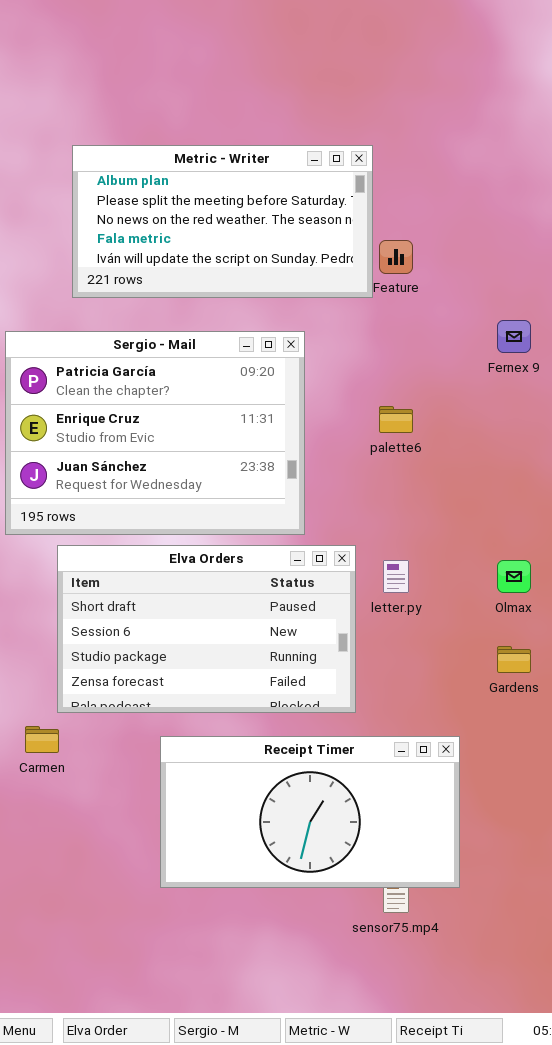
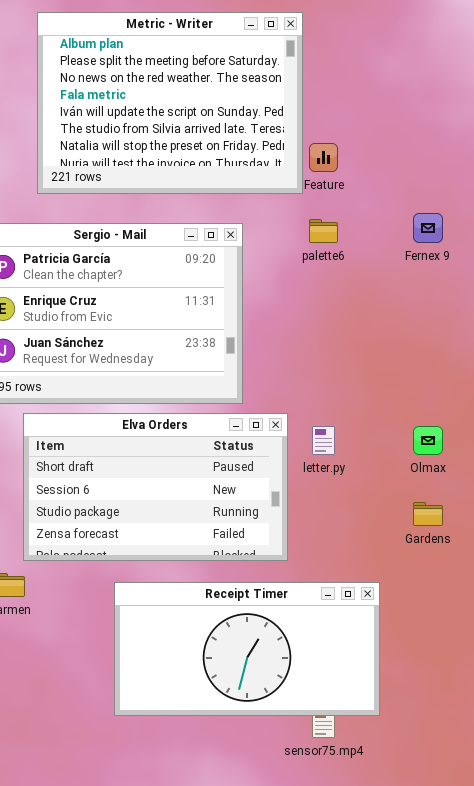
Metric - Writer: [72,145,373,298] -> [37,12,303,194], resized
palette6: [379,406,413,433] -> [309,219,338,243], moved

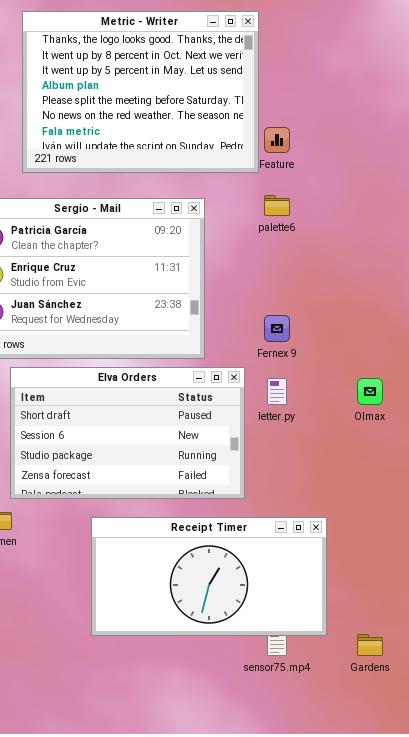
Metric - Writer: [37,12,303,194] -> [22,11,259,173], scrolled up 3 rows
Fernex 9: [413,213,443,243] -> [264,315,290,342], moved
Gardens: [413,502,443,526] -> [357,634,383,656], moved

